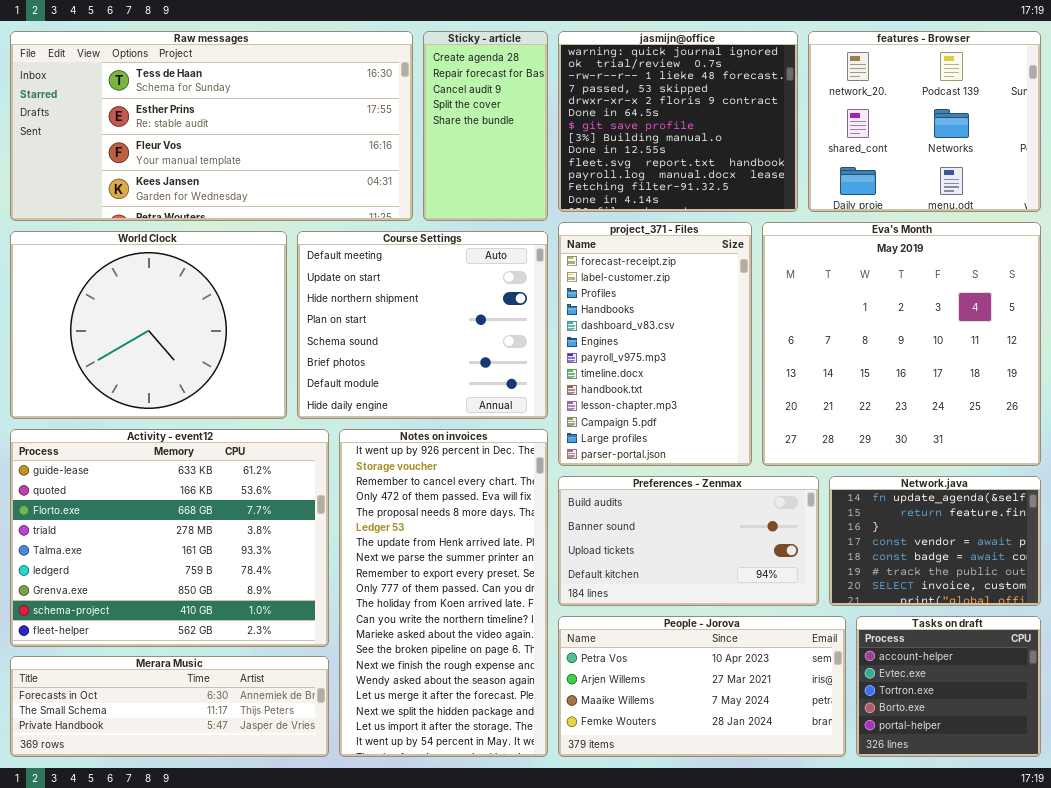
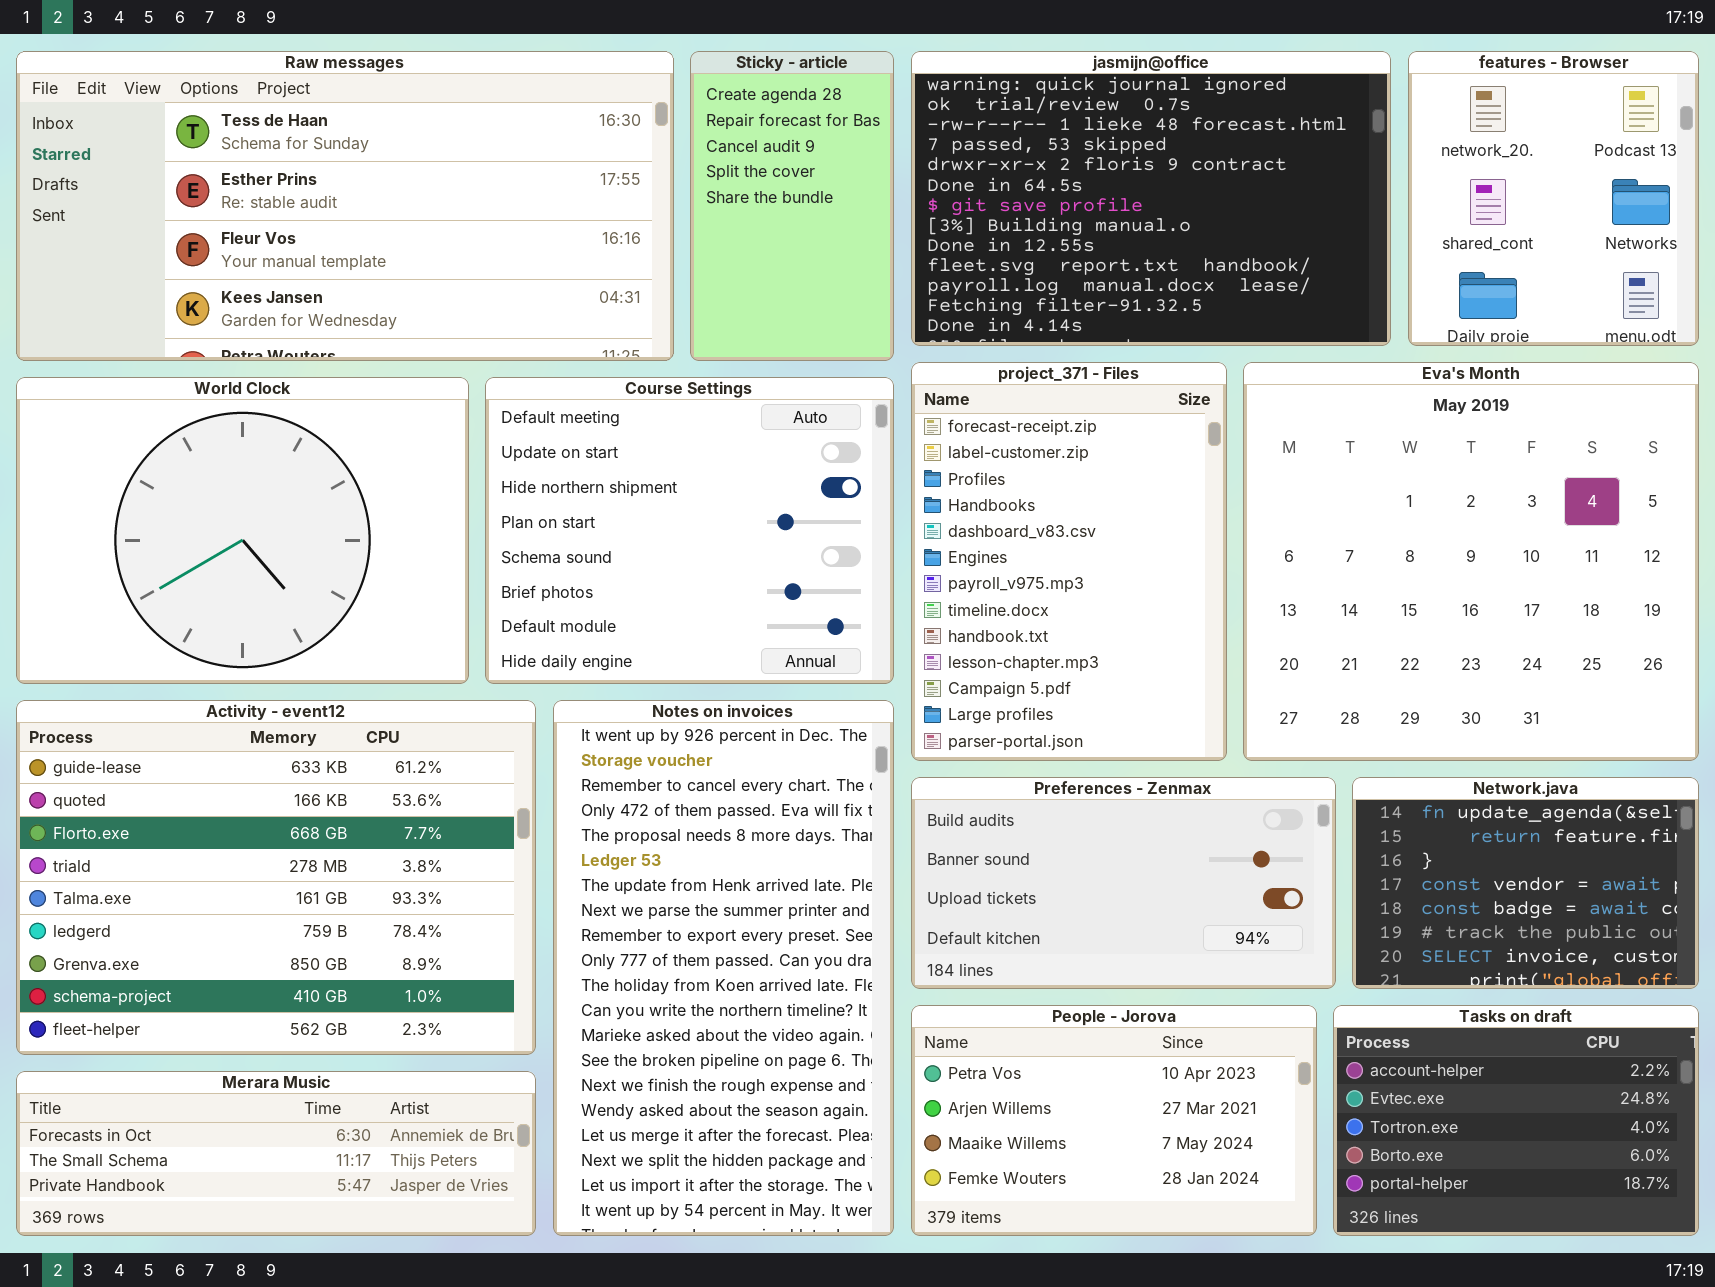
jasmijn@office: [558,31,798,212] -> [911,51,1391,346], resized
features - Browser: [808,31,1041,212] -> [1408,51,1699,346], resized
People - Jorova: [558,616,846,757] -> [911,1005,1317,1236], resized
Tasks on draft: [856,616,1041,757] -> [1333,1005,1699,1236], resized

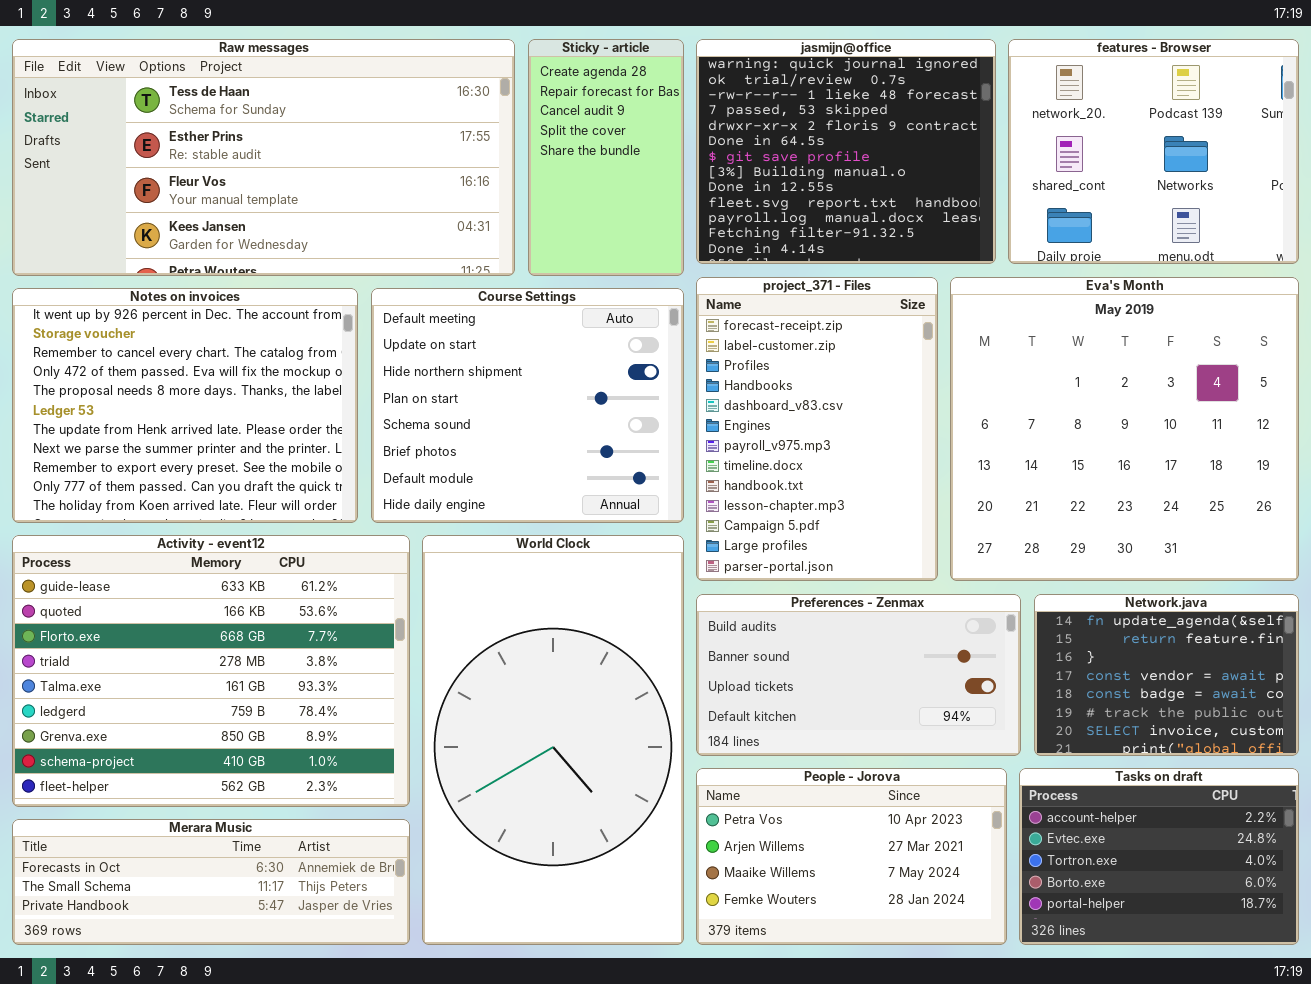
jasmijn@office: [911,51,1391,346] -> [696,39,996,264], resized
features - Browser: [1408,51,1699,346] -> [1008,39,1299,264], resized
World Clock: [16,377,469,684] -> [422,535,684,945], moved, resized
Notes on invoices: [553,700,894,1236] -> [12,288,358,523], moved, resized

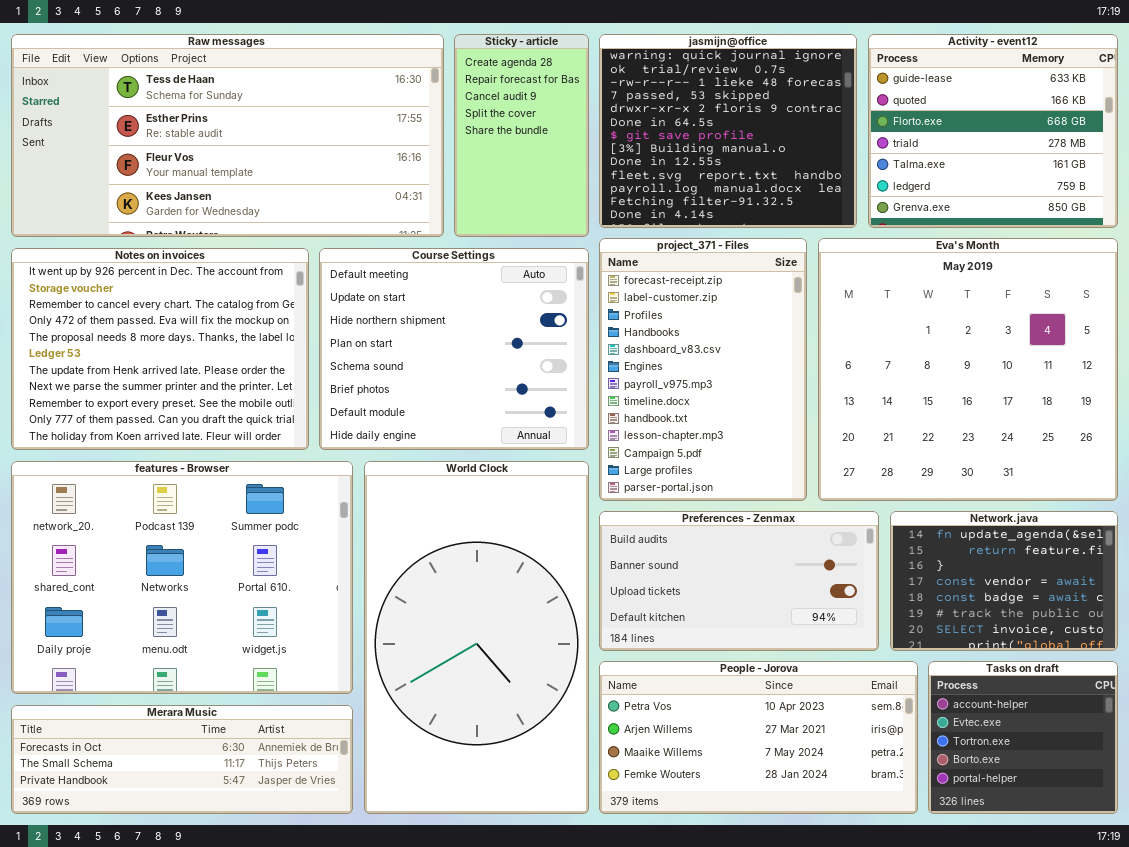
features - Browser: [1008,39,1299,264] -> [11,461,353,694], moved, resized
Activity - event12: [12,535,410,807] -> [868,34,1118,228], moved, resized
People - Jorova: [696,768,1007,945] -> [599,661,918,814], resized
Tasks on draft: [1019,768,1299,945] -> [928,661,1118,814], resized

